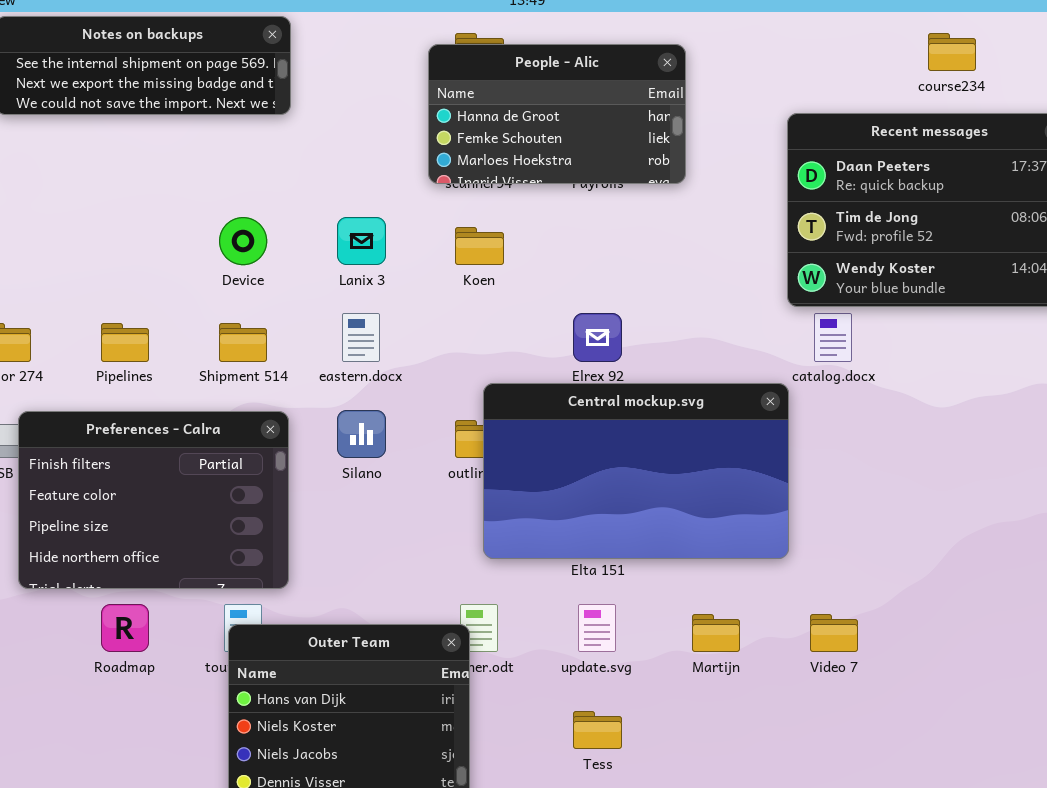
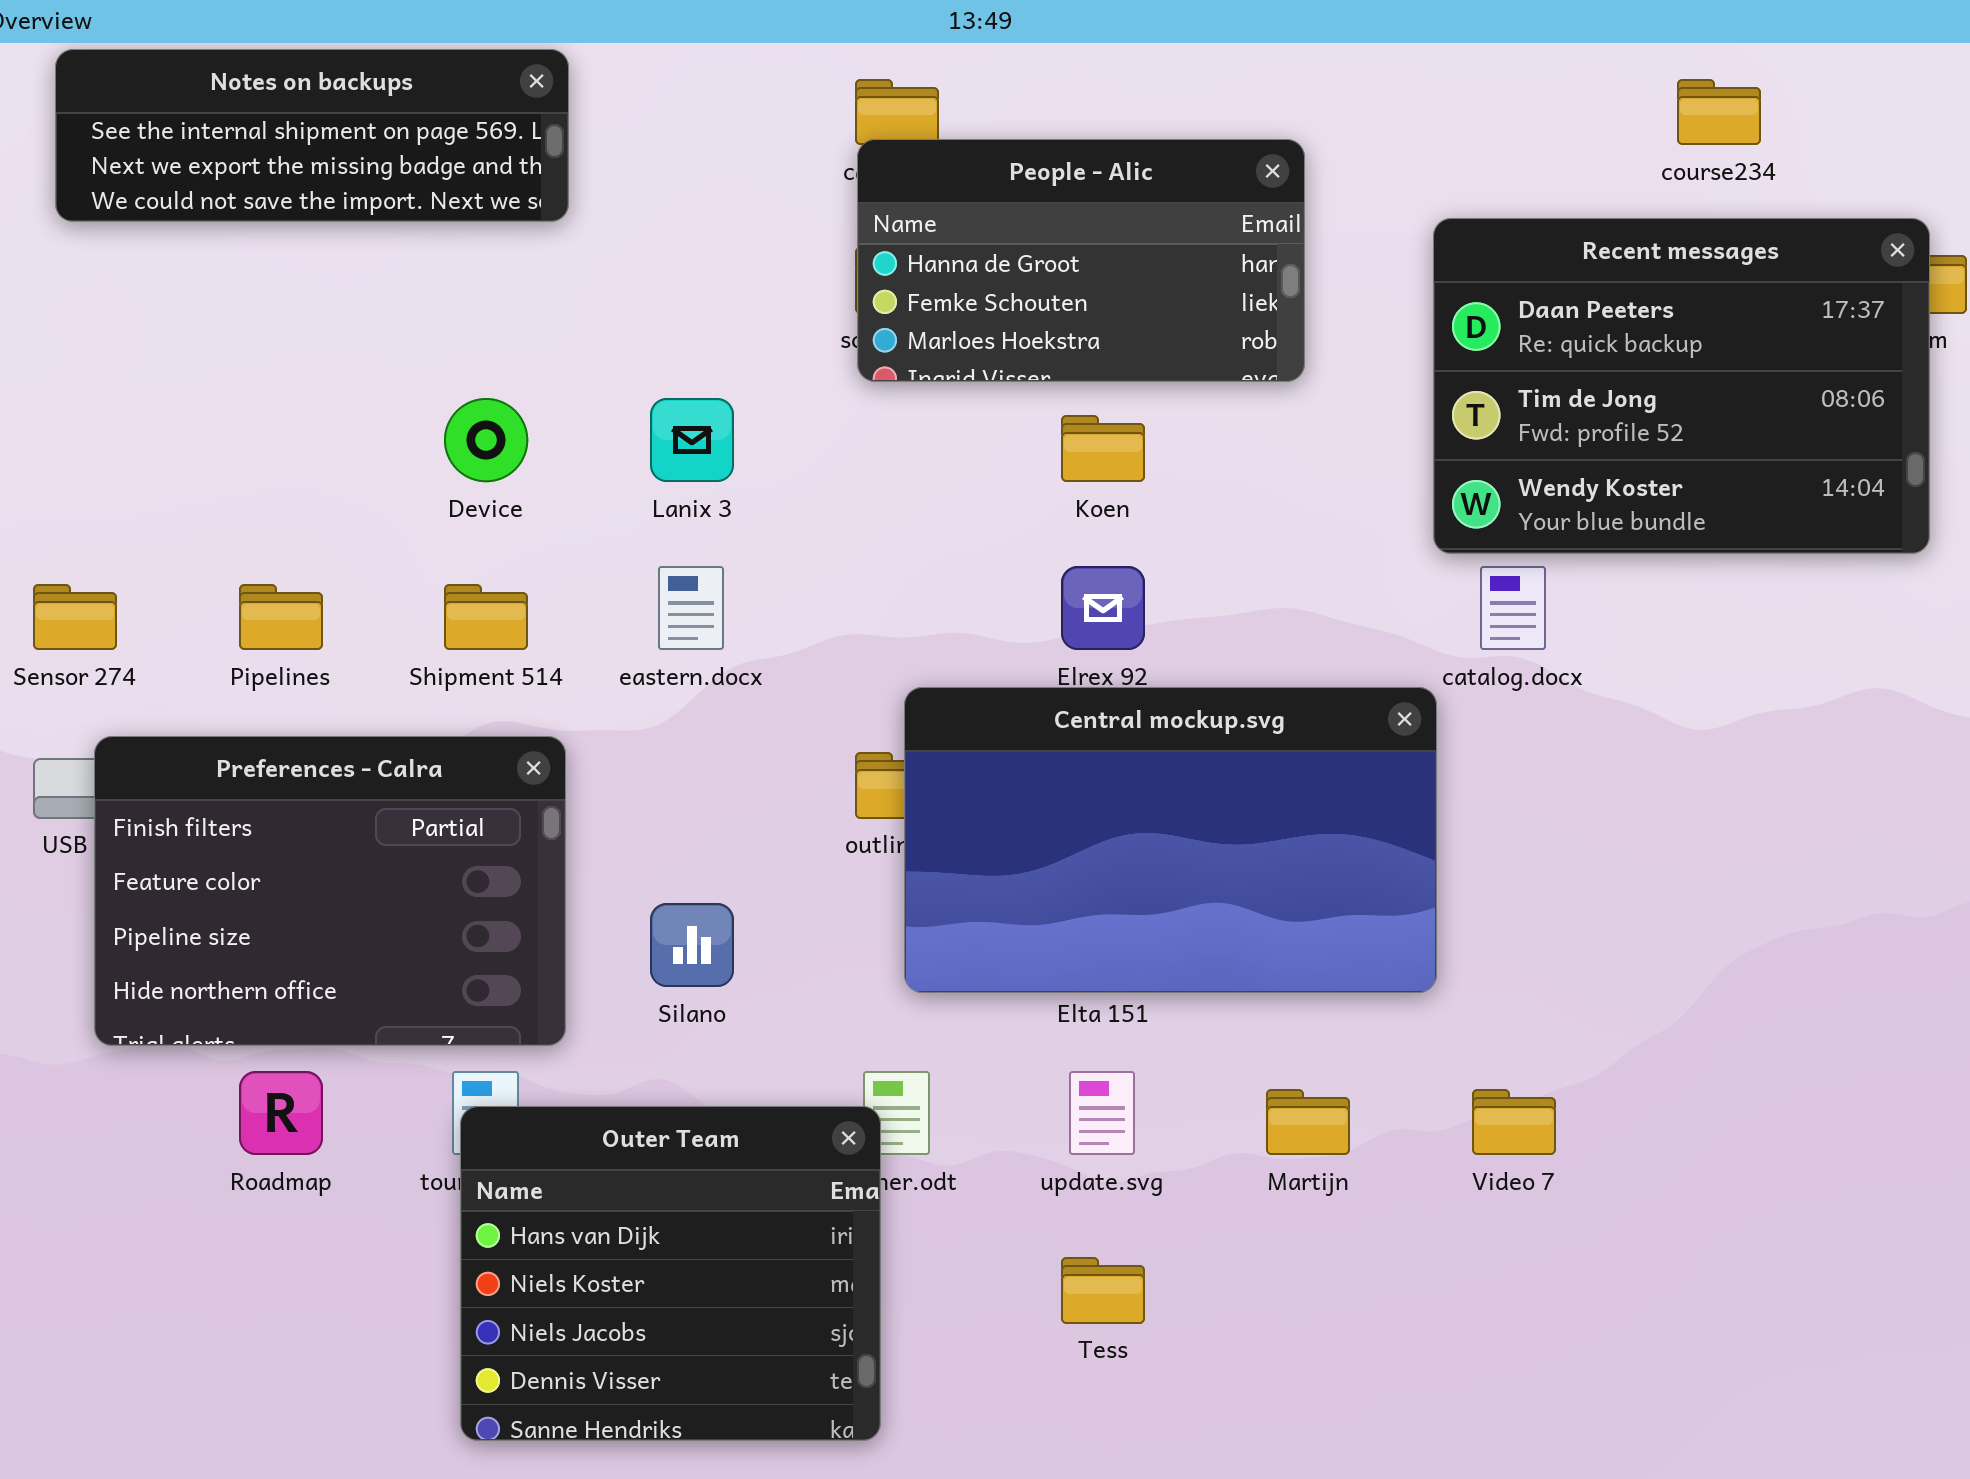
People - Alic: [428,44,686,184] -> [857,139,1305,382], moved
Koen: [455,227,504,265] -> [1061,415,1145,482], moved
Silano: [337,410,386,458] -> [650,903,734,987], moved

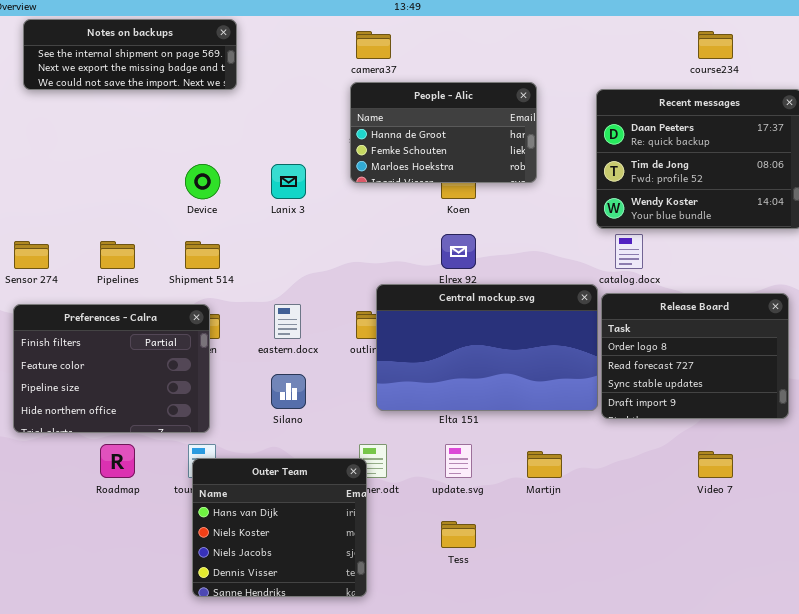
People - Alic: [857,139,1305,382] -> [350,82,537,183], moved
eastern.docx: [658,566,724,650] -> [274,304,301,339], moved
Release Board: none -> [601,293,789,419], opened
Preferences - Calra: [94,736,566,1046] -> [13,304,210,433], moved
Video 7: [1472,1089,1556,1155] -> [698,451,733,478], moved

